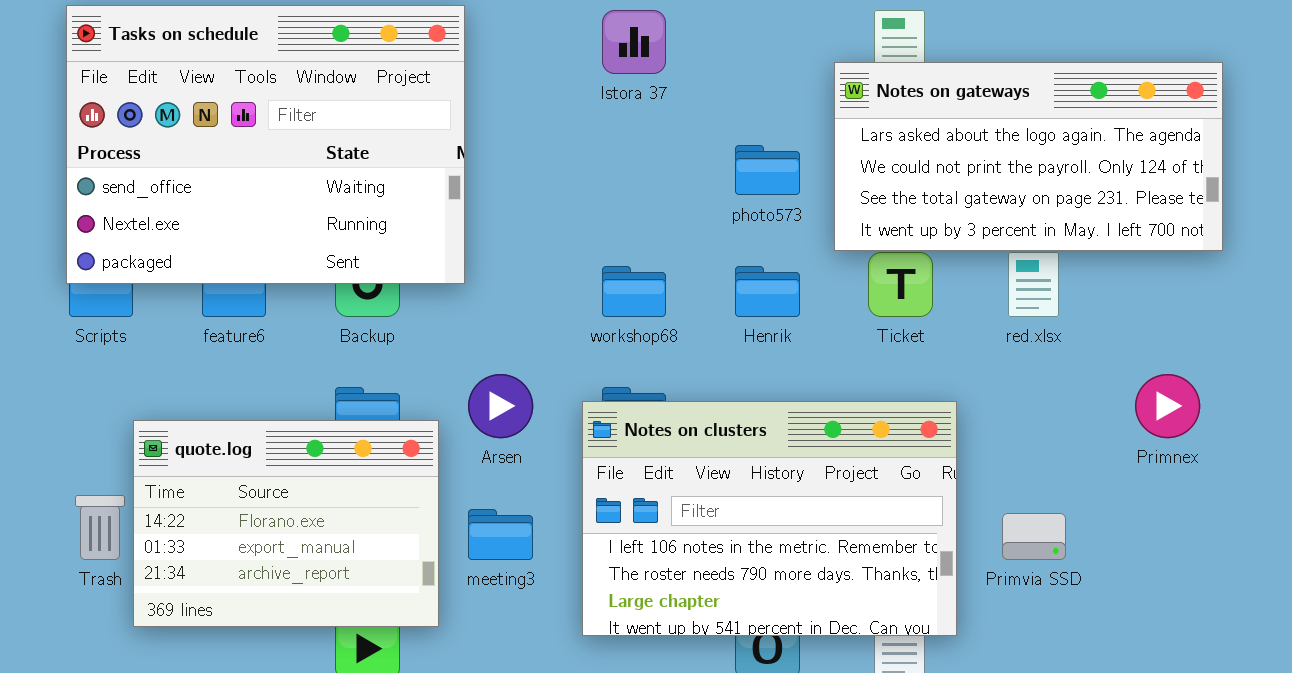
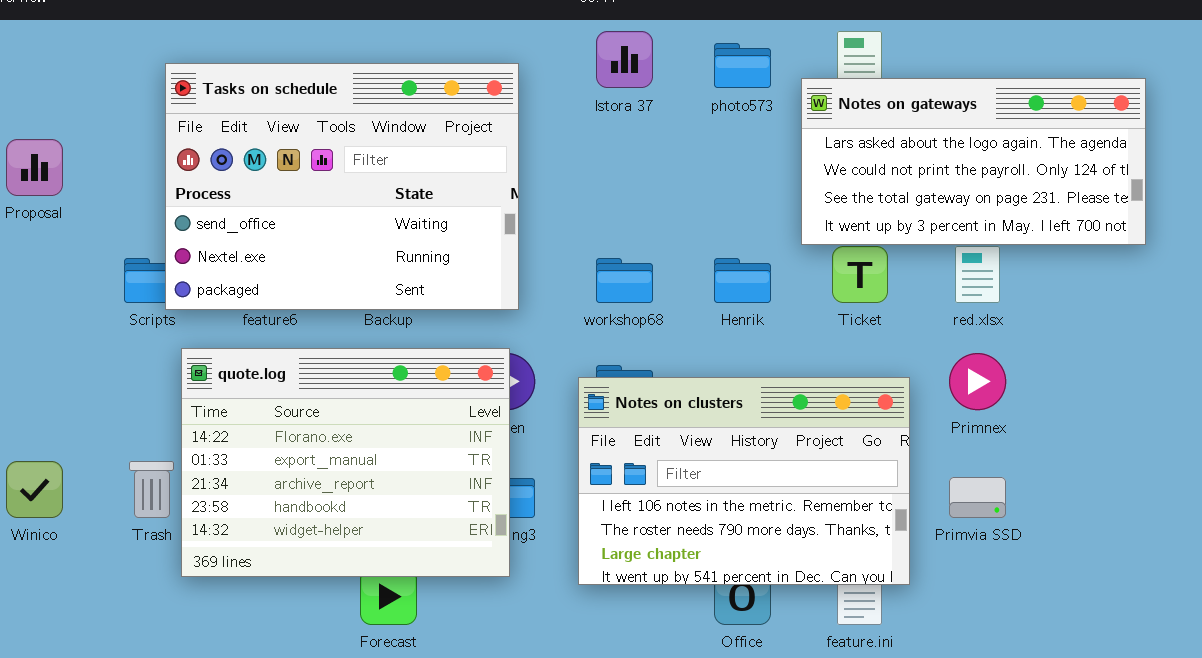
Tasks on schedule: [66,5,465,284] -> [165,63,519,310], moved
photo573: [735,145,800,195] -> [714,43,771,88], moved
Primnex: [1135,374,1200,438] -> [949,353,1006,410], moved
quote.log: [133,420,439,627] -> [181,348,510,577], resized

